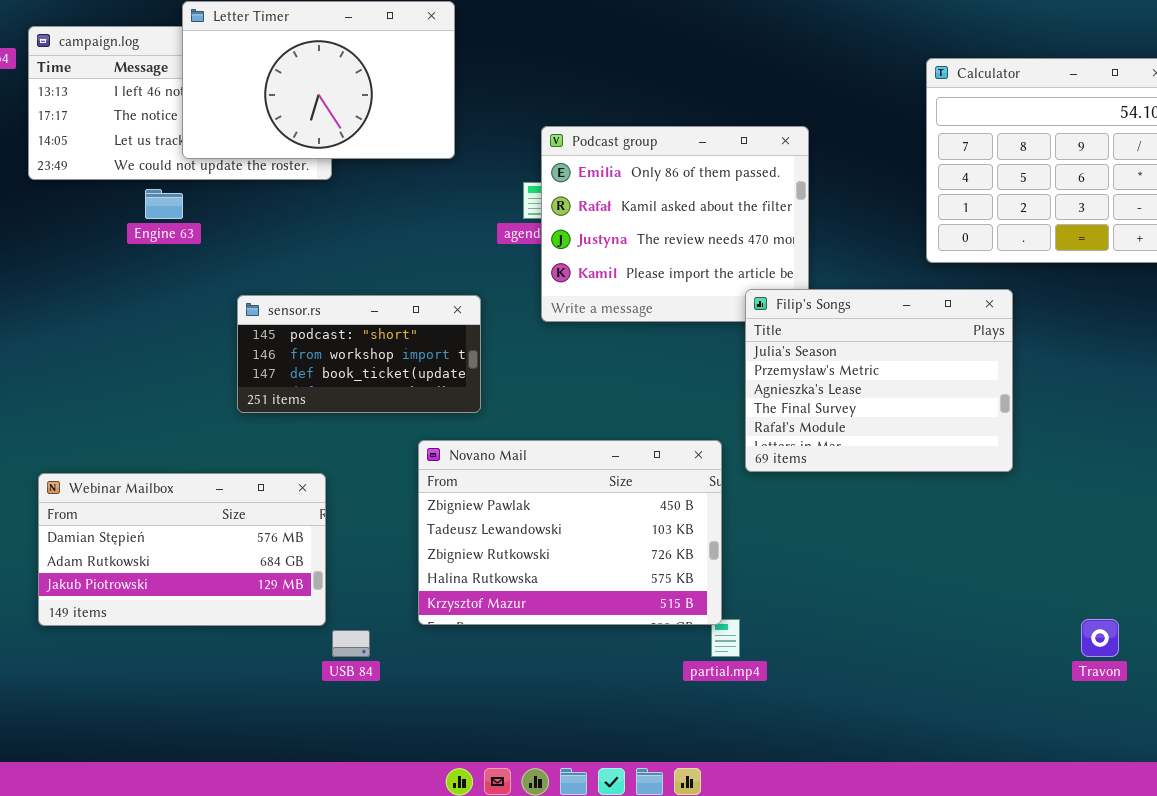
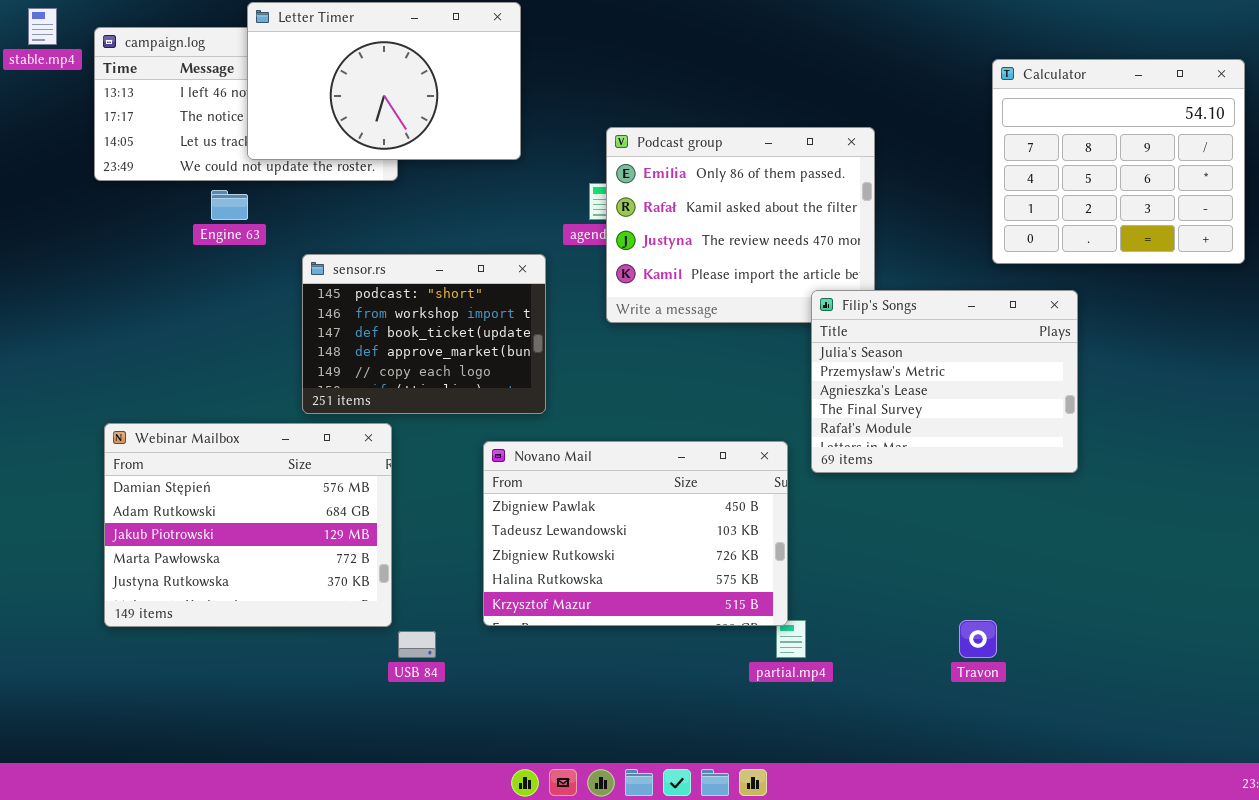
sensor.rs: [237,295,481,413] -> [302,254,546,414], resized
Webinar Mailbox: [38,473,326,626] -> [104,423,392,627], resized
Travon: [1081,619,1119,657] -> [959,620,997,658], moved

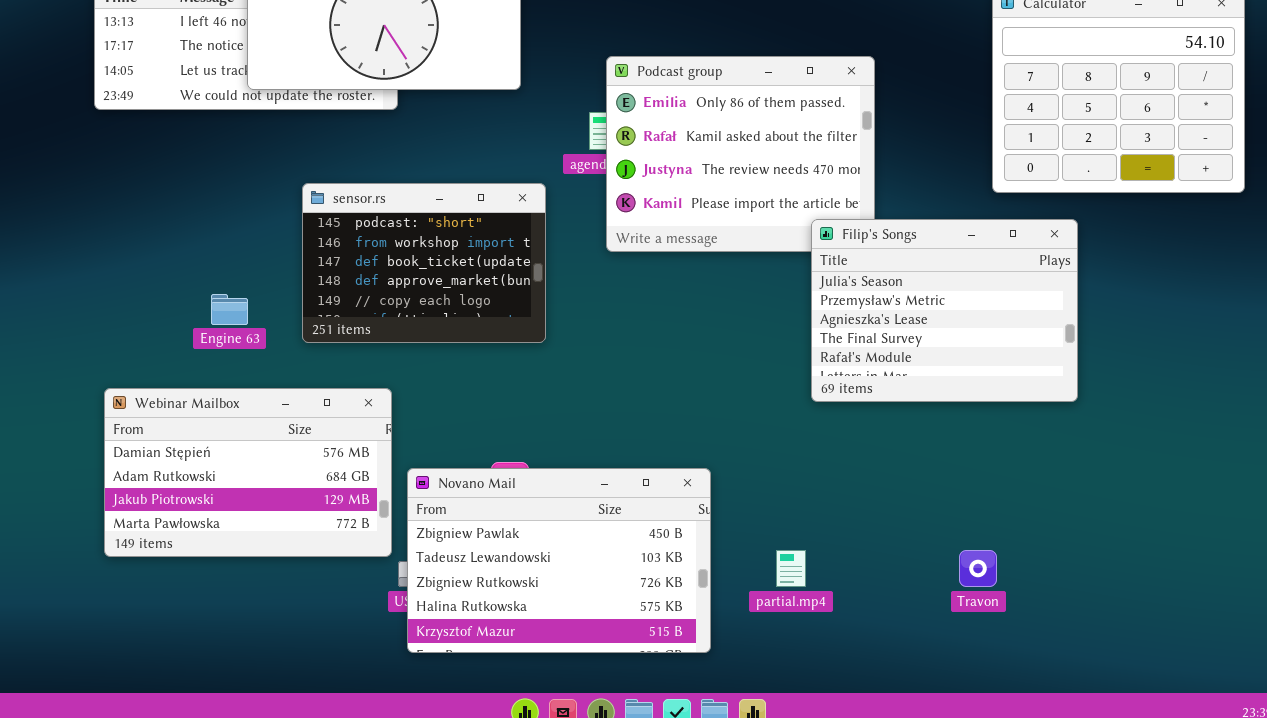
Engine 63: [211,190,248,220] -> [211,294,248,325], moved
Webinar Mailbox: [104,423,392,627] -> [104,388,392,557], resized
Novano Mail: [483,441,788,626] -> [407,468,711,653], moved

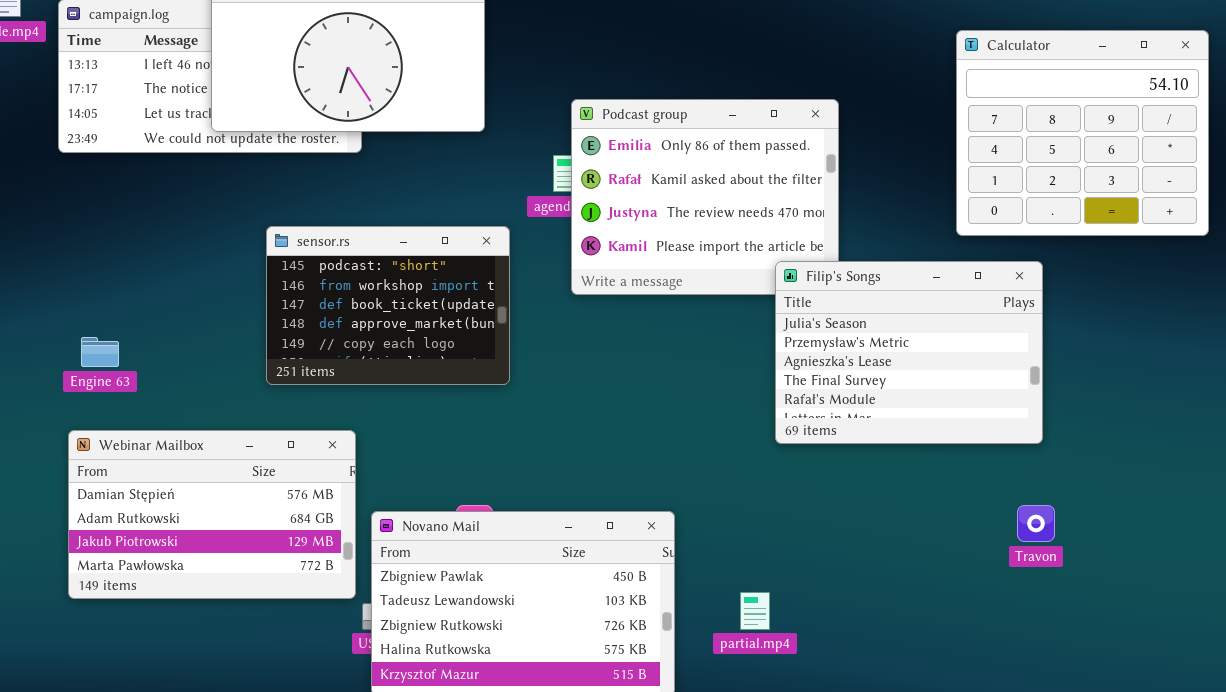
Engine 63: [211,294,248,325] -> [81,337,119,367], moved
Travon: [959,550,997,587] -> [1017,505,1055,542], moved

